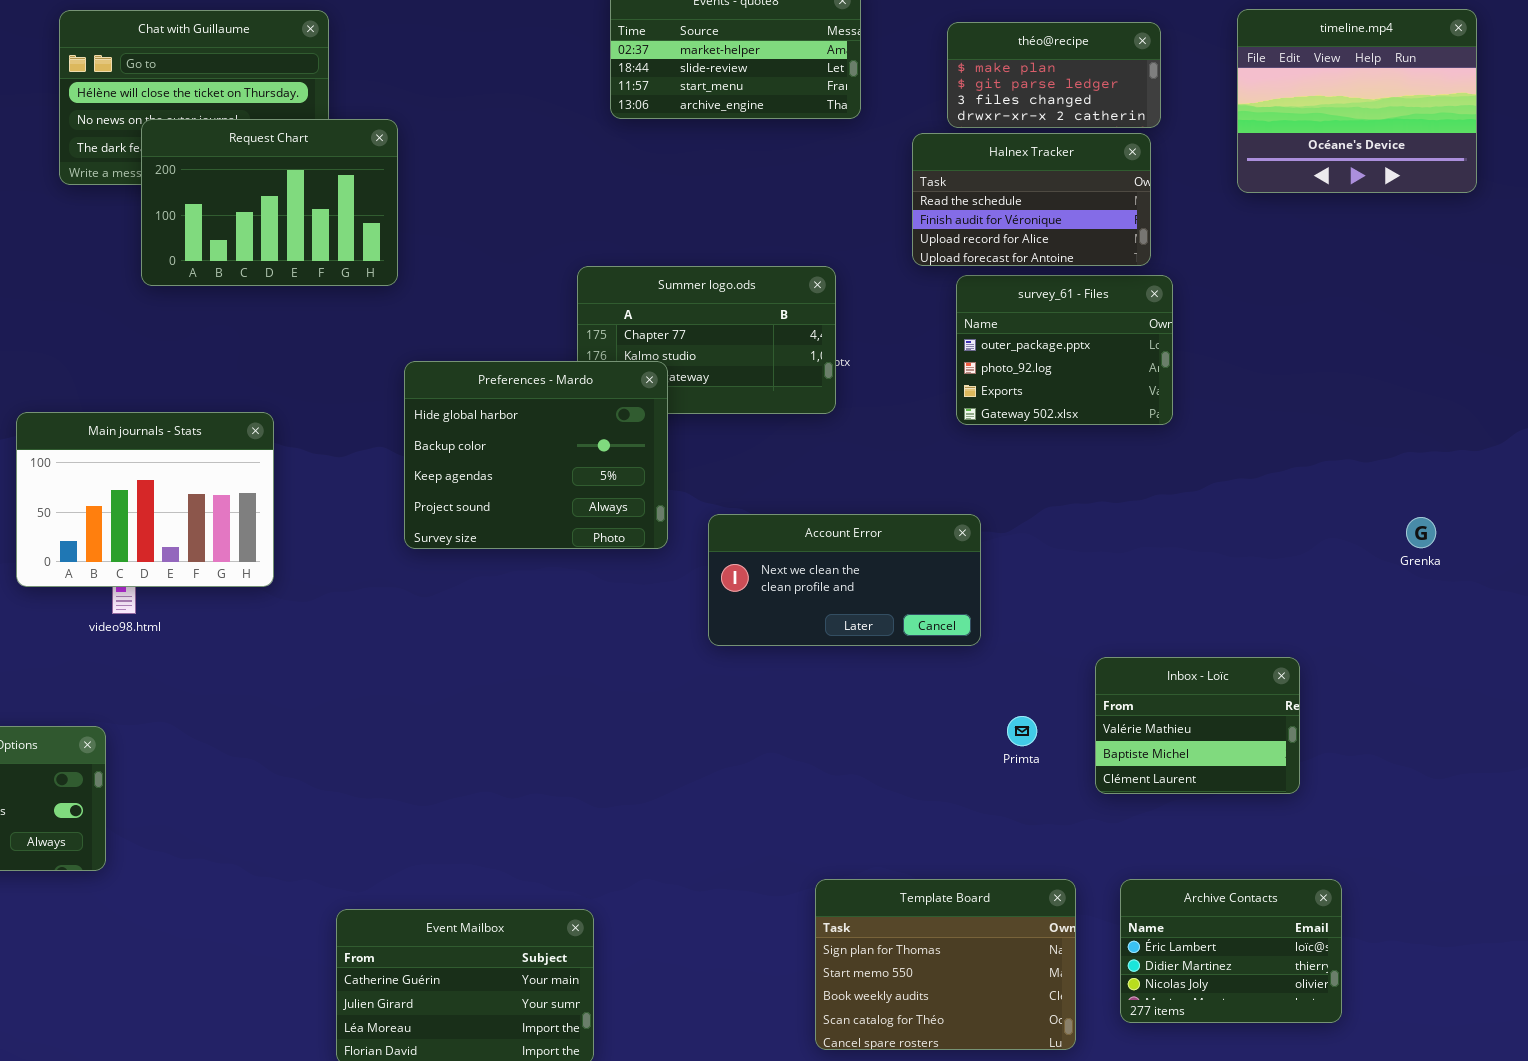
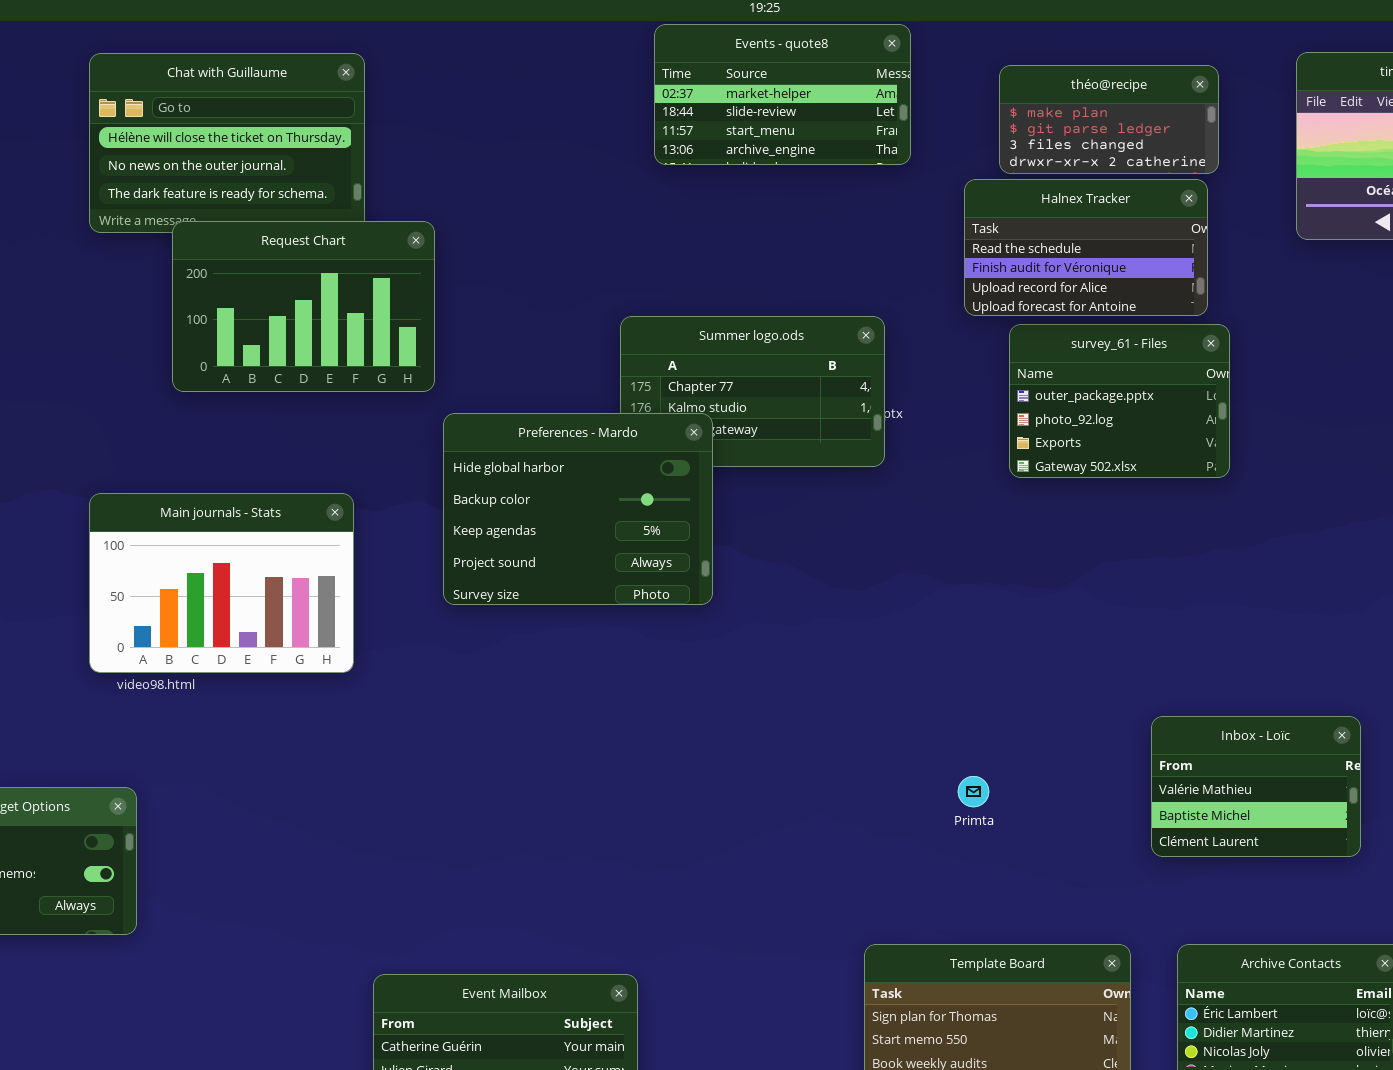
Request Chart: [141,119,398,286] -> [172,221,435,392], moved
Main journals - Stats: [16,412,274,587] -> [89,493,354,673], moved
Account Error: [708,514,981,646] -> none, closed
Primta: [1007,716,1037,746] -> [958,776,989,807], moved

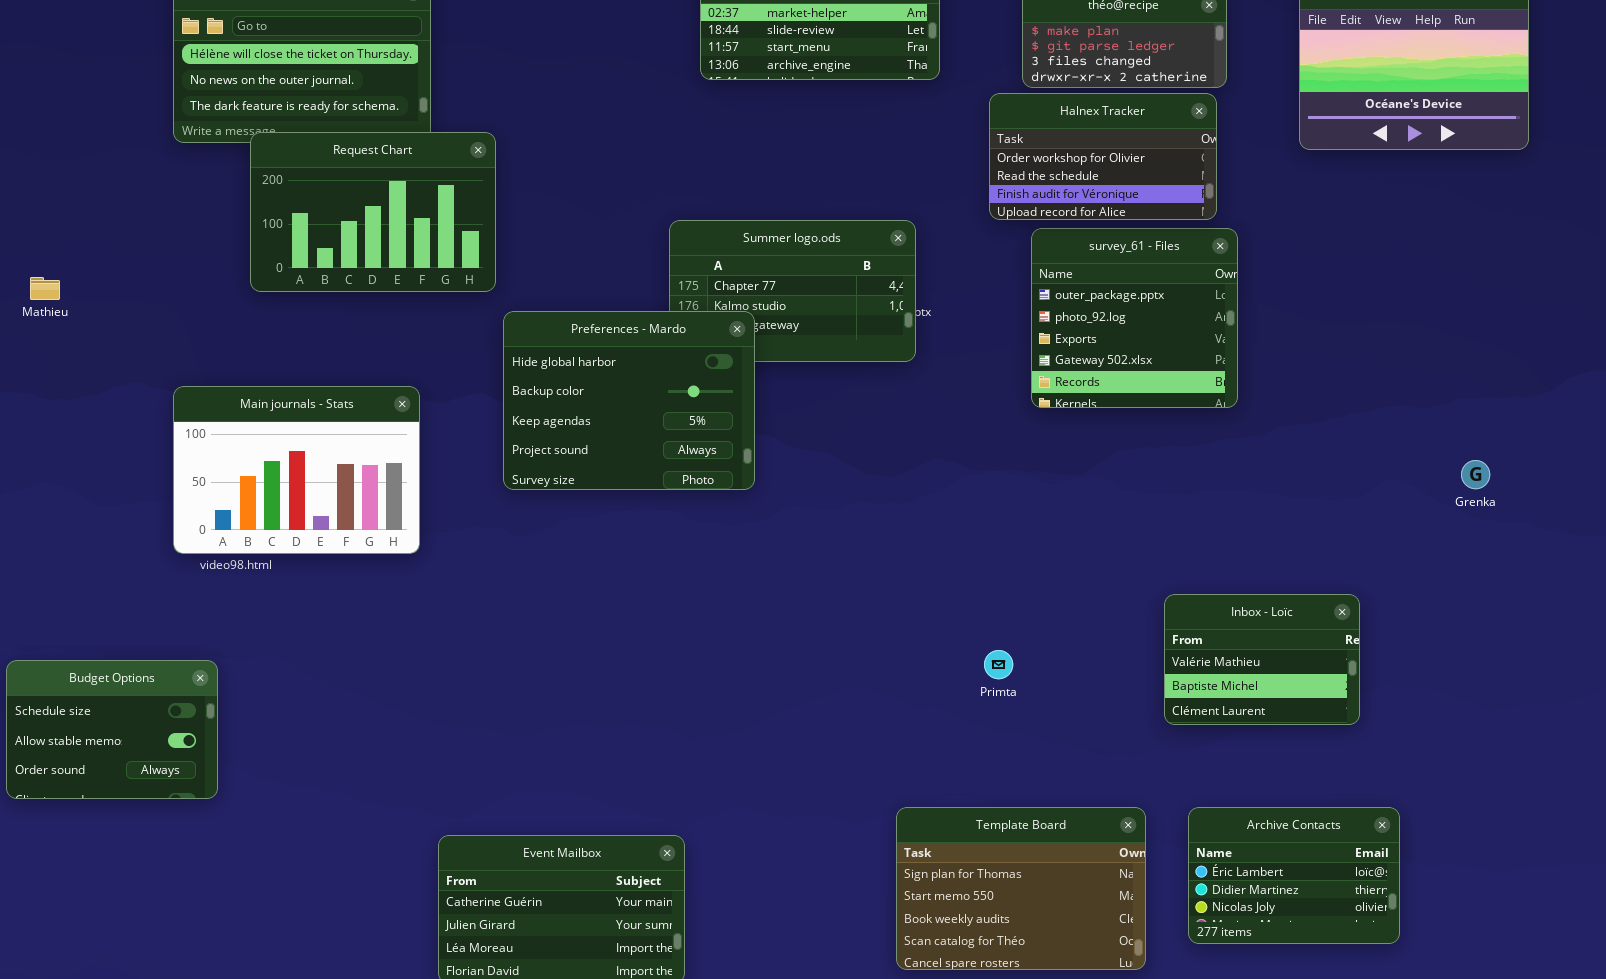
Halnex Tracker: [964,179,1208,316] -> [989,93,1217,220], scrolled up 1 row
survey_61 - Files: [1009,324,1230,478] -> [1031,228,1238,408], resized

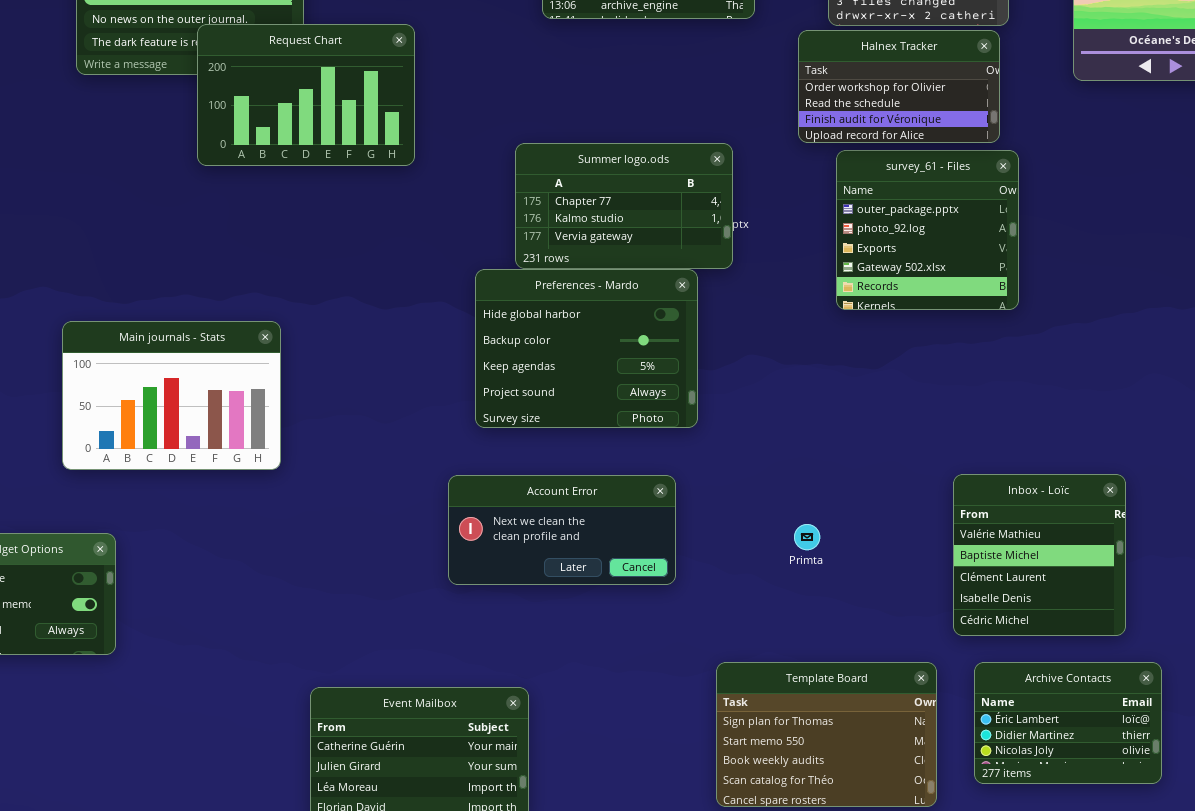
Request Chart: [250,132,496,292] -> [197,24,415,166], moved
Preferences - Mardo: [503,311,755,490] -> [475,269,698,428], moved
Main journals - Stats: [173,386,420,554] -> [62,321,281,470], moved
Inbox - Loïc: [1164,594,1360,725] -> [953,474,1126,636], resized
Account Error: none -> [448,475,676,585], opened

